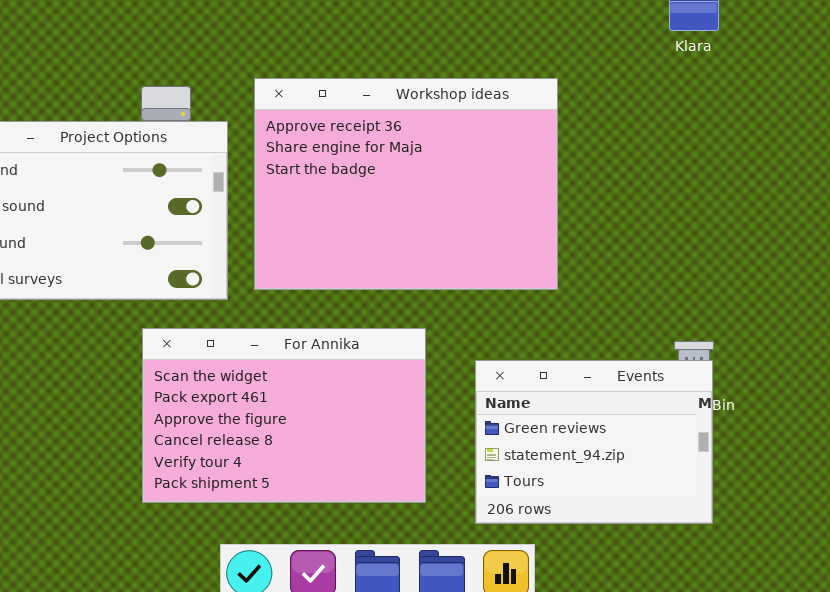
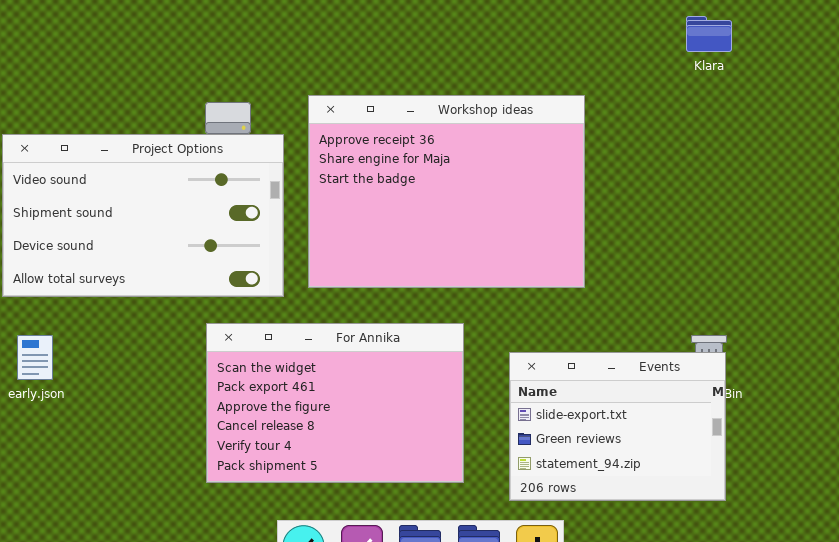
Events: [475,360,713,524] -> [509,352,726,501], scrolled up 1 row

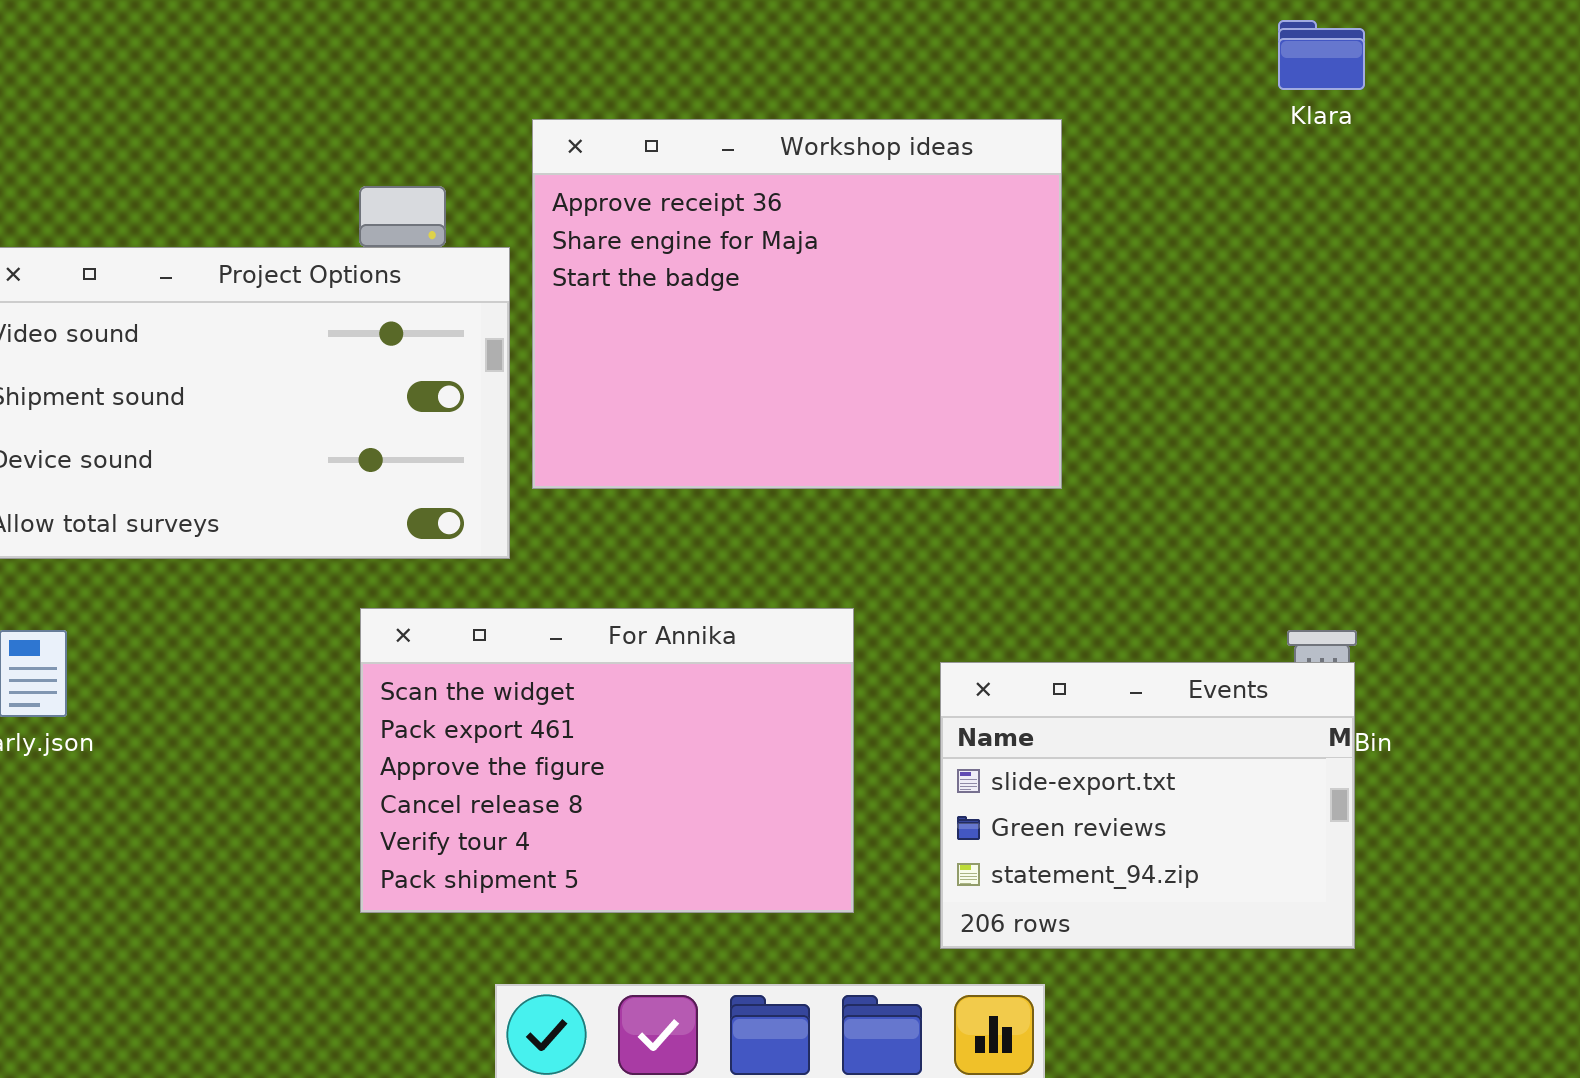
Workshop ideas: [308,95,585,288] -> [532,119,1062,489], moved

